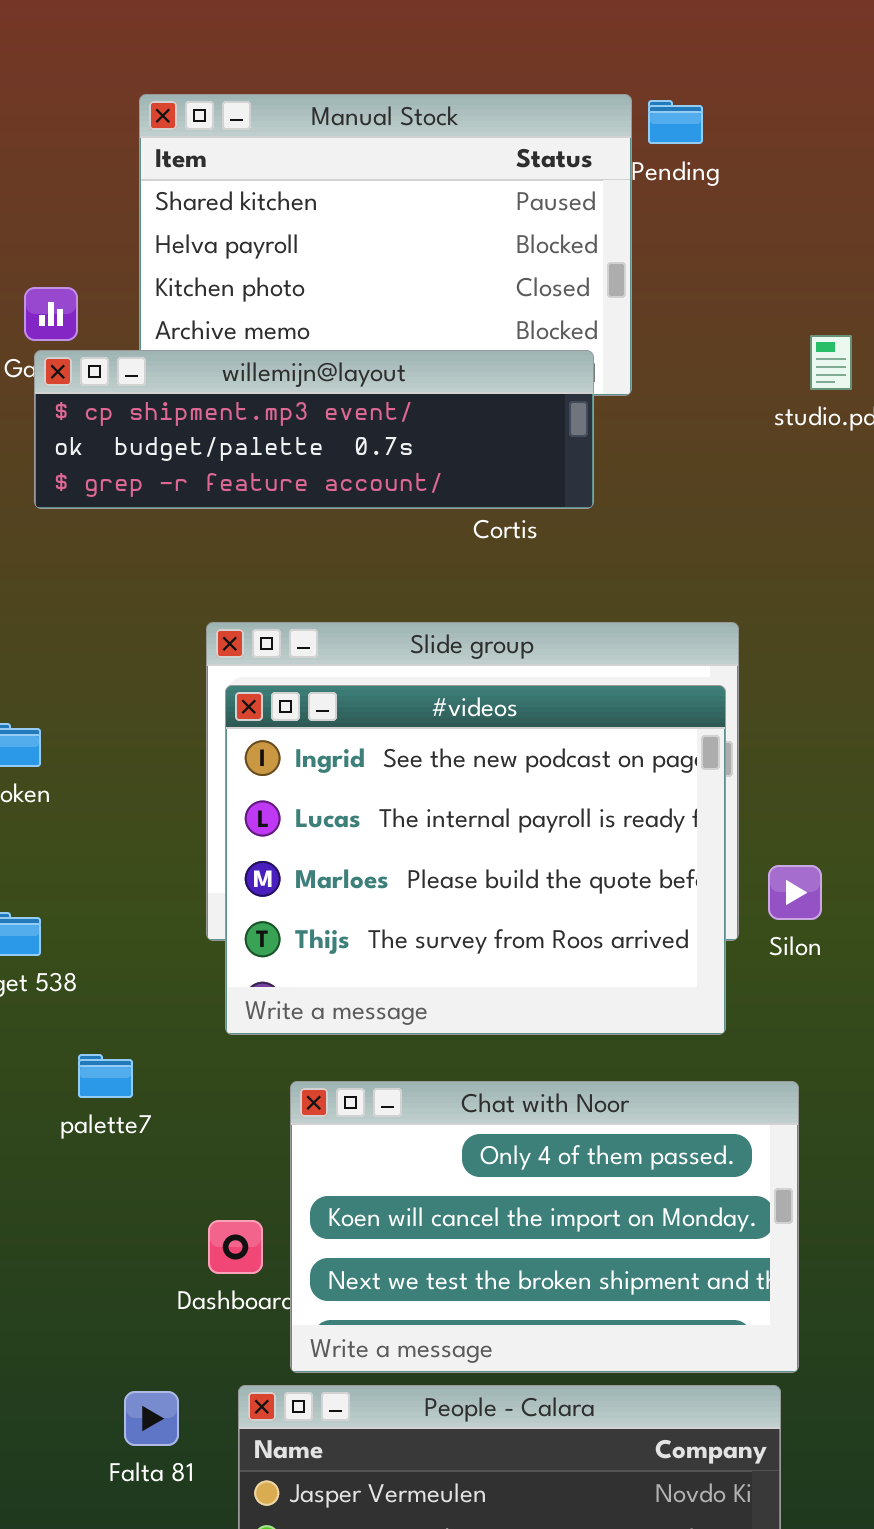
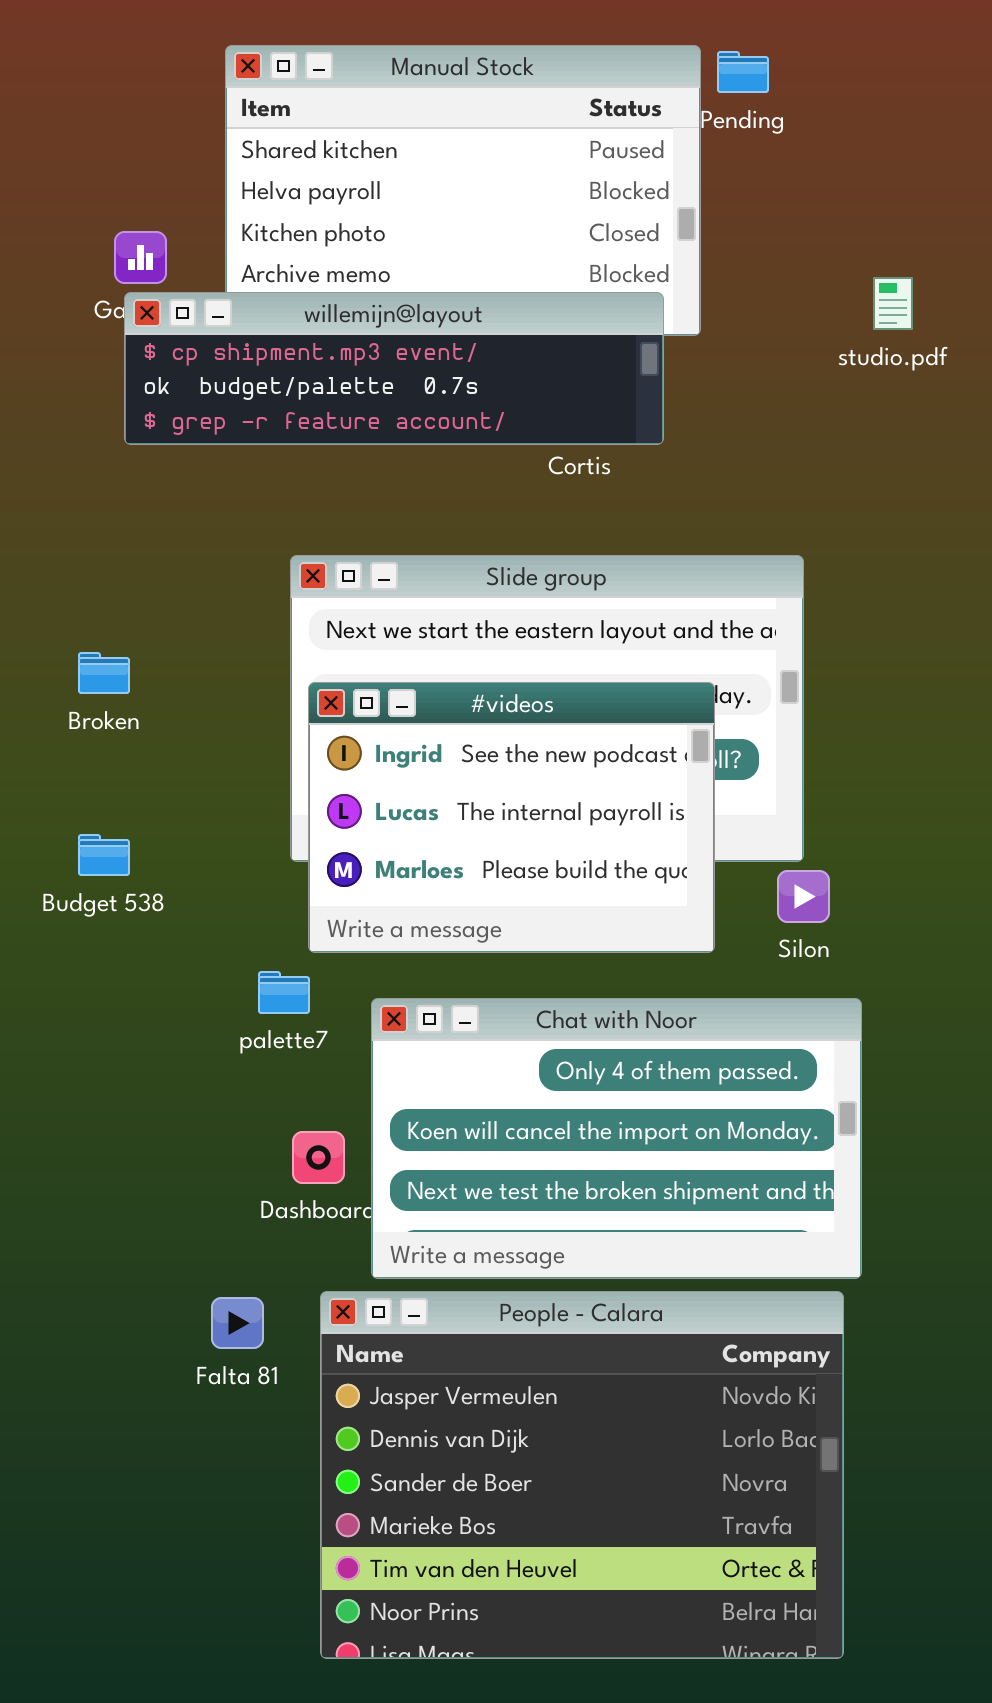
#videos: [225,685,726,1035] -> [308,682,715,953], resized
Silon: [768,865,822,920] -> [777,870,830,923], moved
palette7: [78,1054,133,1098] -> [258,971,310,1014], moved

